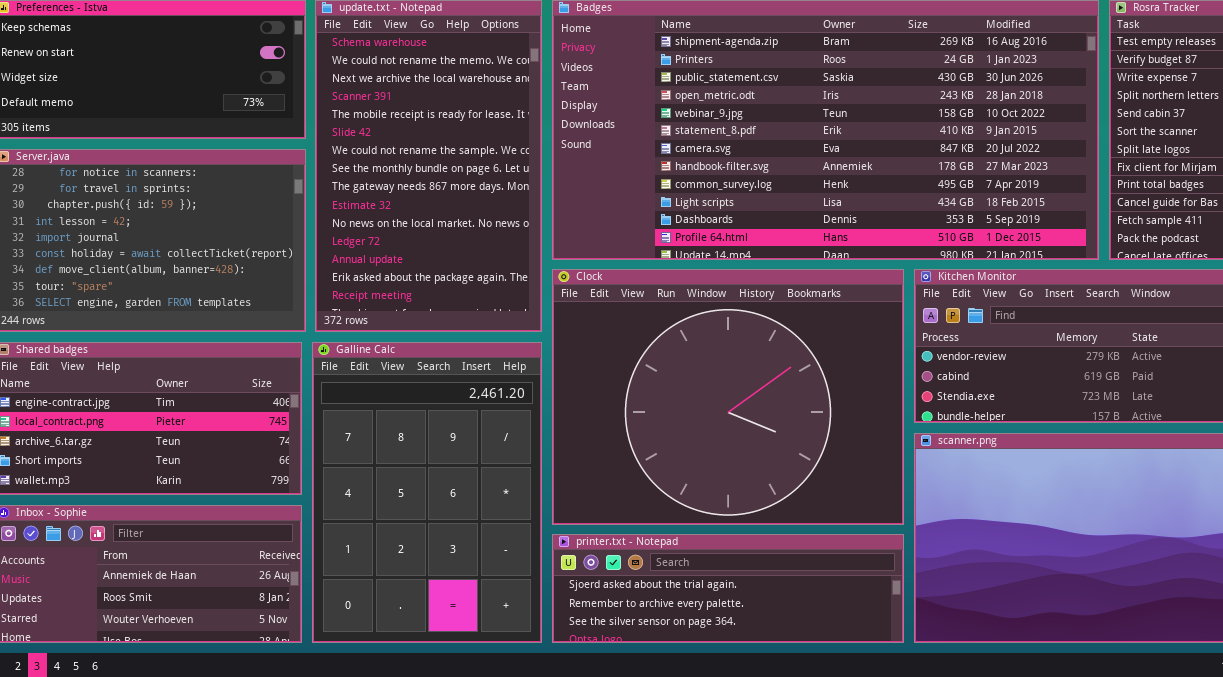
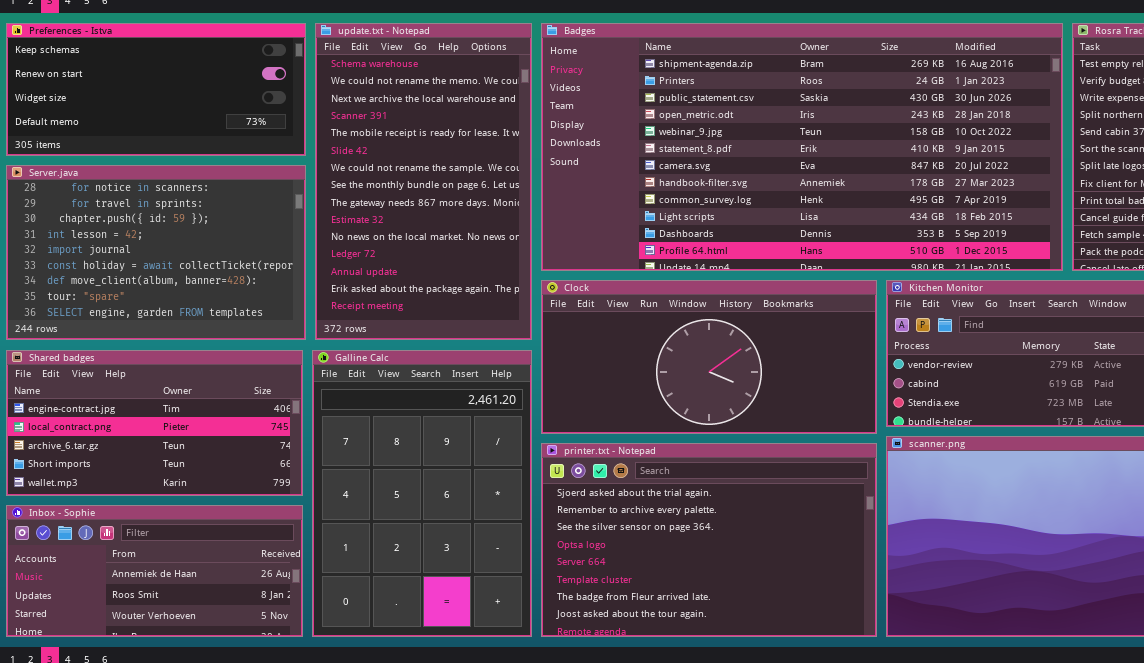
Clock: [552,269,904,525] -> [541,280,877,434], resized
printer.txt - Notepad: [552,534,904,643] -> [541,443,877,637], resized

